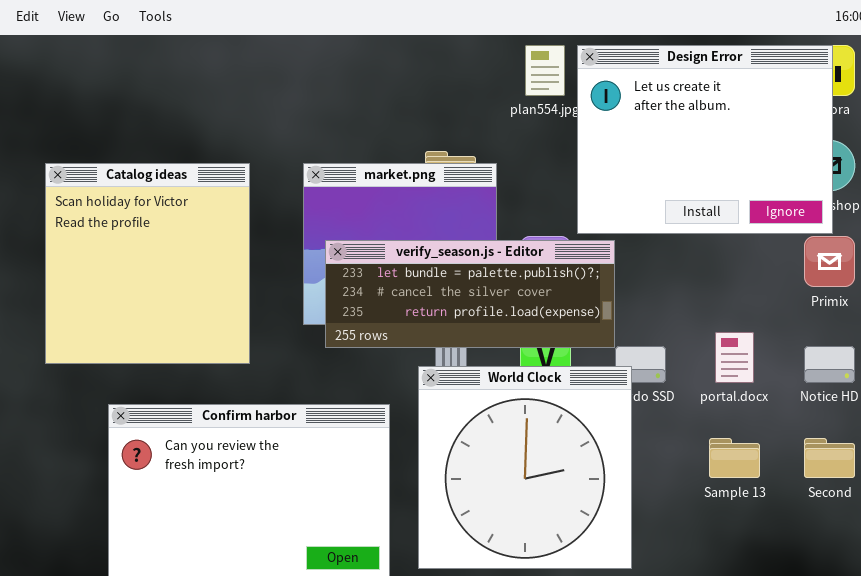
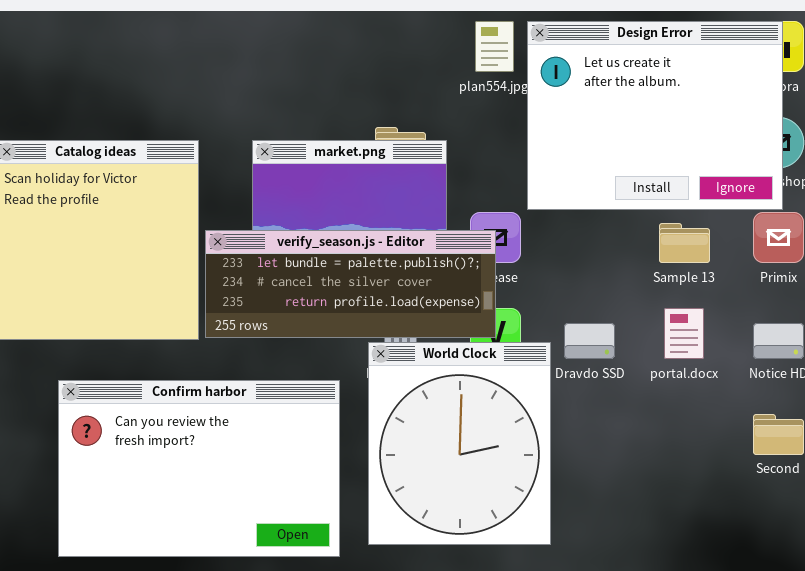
verify_season.js - Editor: [325,240,615,348] -> [205,230,496,338], moved
World Clock: [418,366,632,569] -> [368,342,551,545], resized
Sample 13: [709,438,760,478] -> [659,223,710,263], moved

